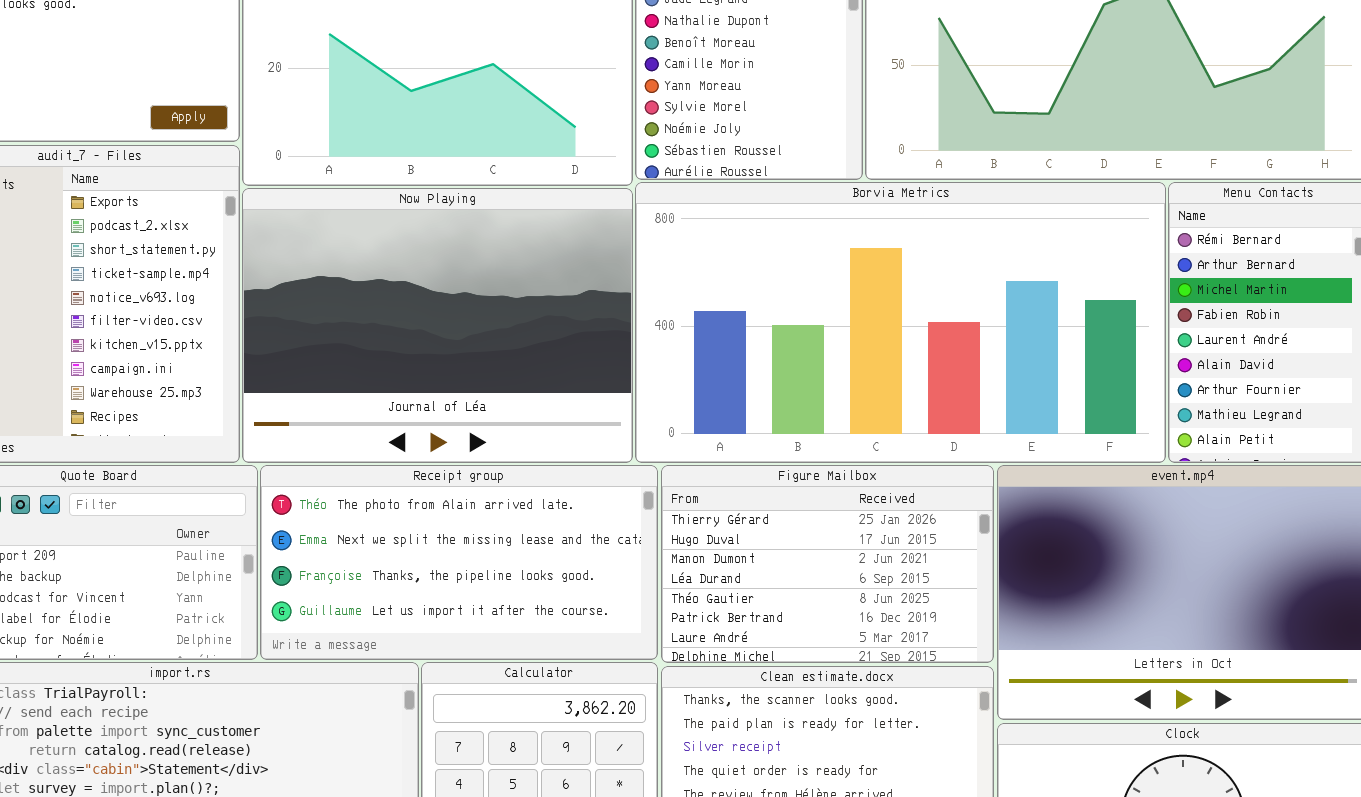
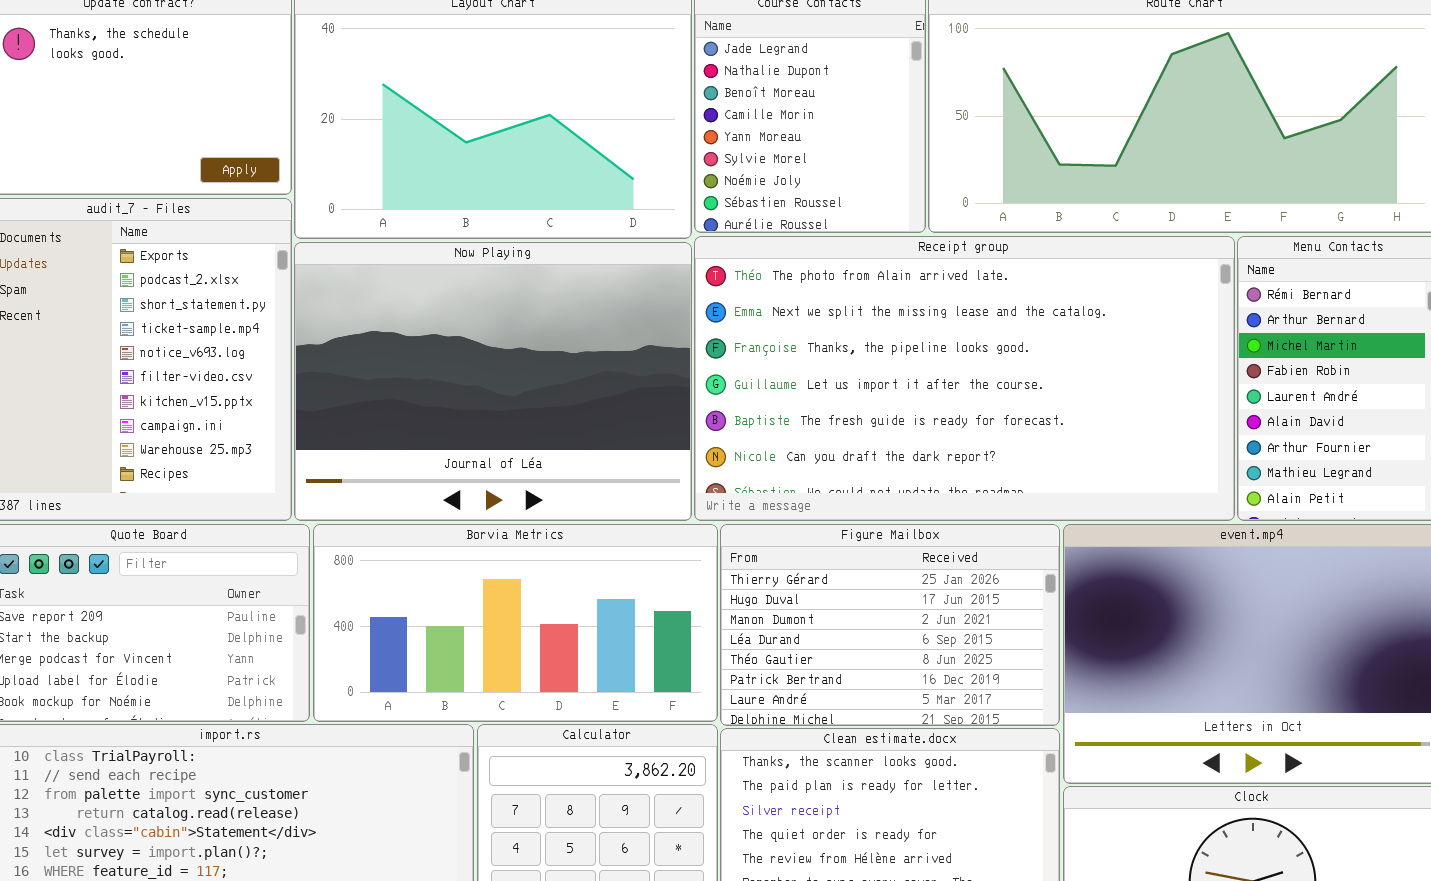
Borvia Metrics: [635,182,1166,463] -> [313,524,718,722], moved, resized
Receipt group: [260,465,658,660] -> [694,236,1235,521], moved, resized

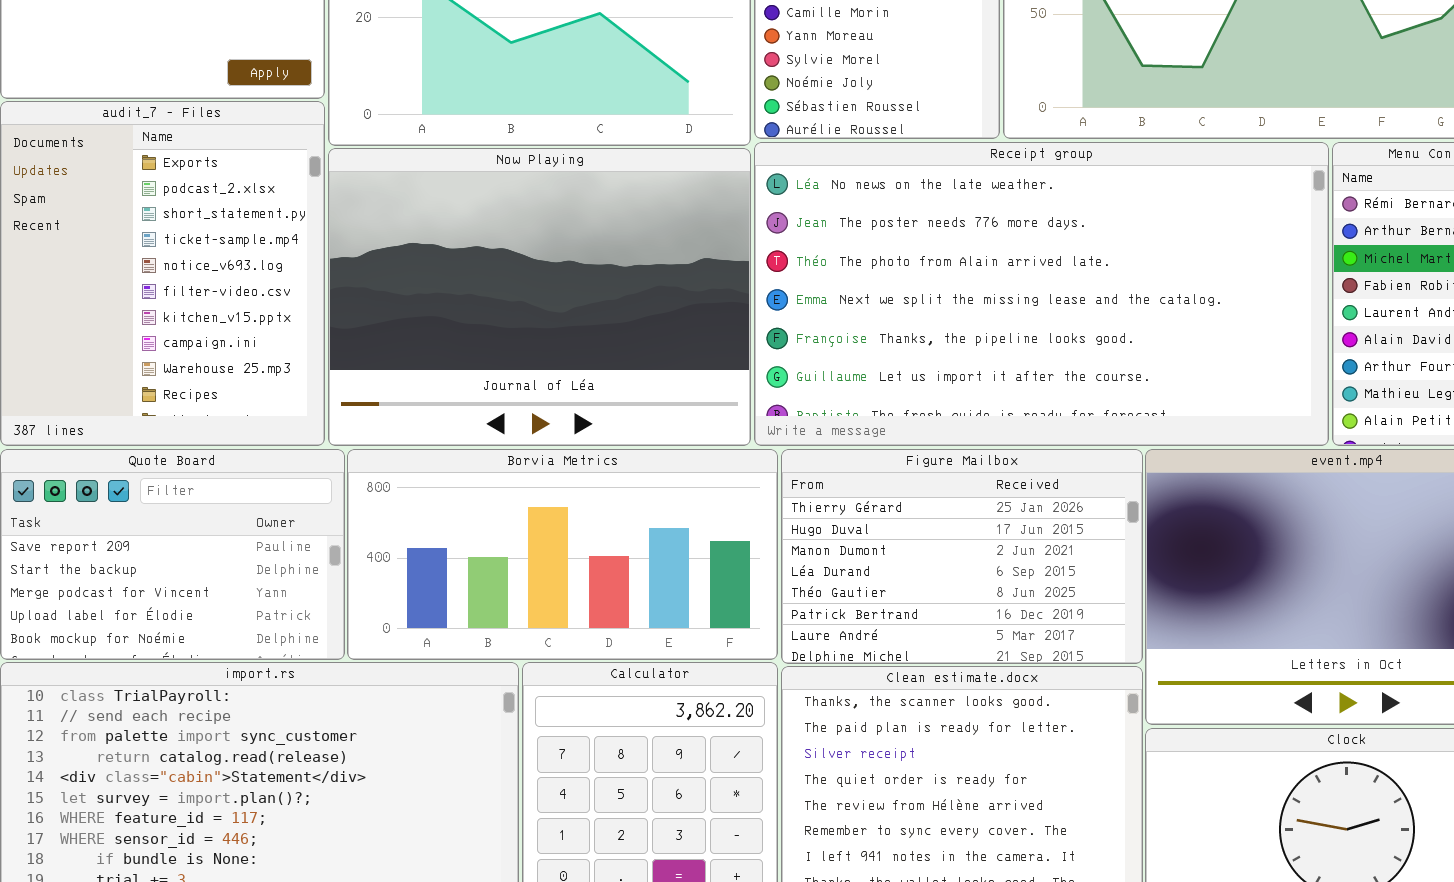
Receipt group: [694,236,1235,521] -> [754,142,1329,446], scrolled up 2 rows

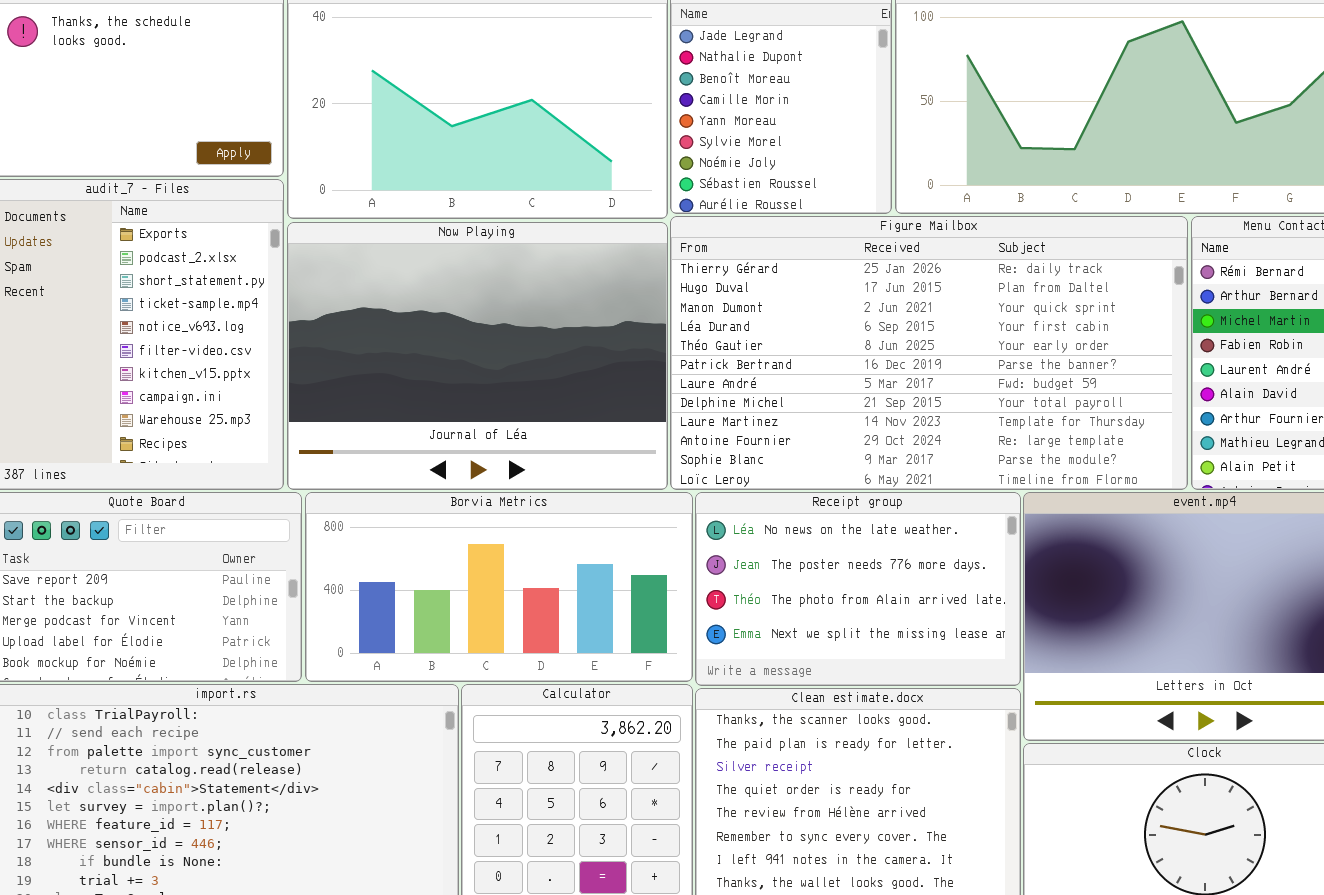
Receipt group: [754,142,1329,446] -> [695,492,1021,686], moved, resized
Figure Mailbox: [781,449,1143,664] -> [670,216,1188,490], moved, resized

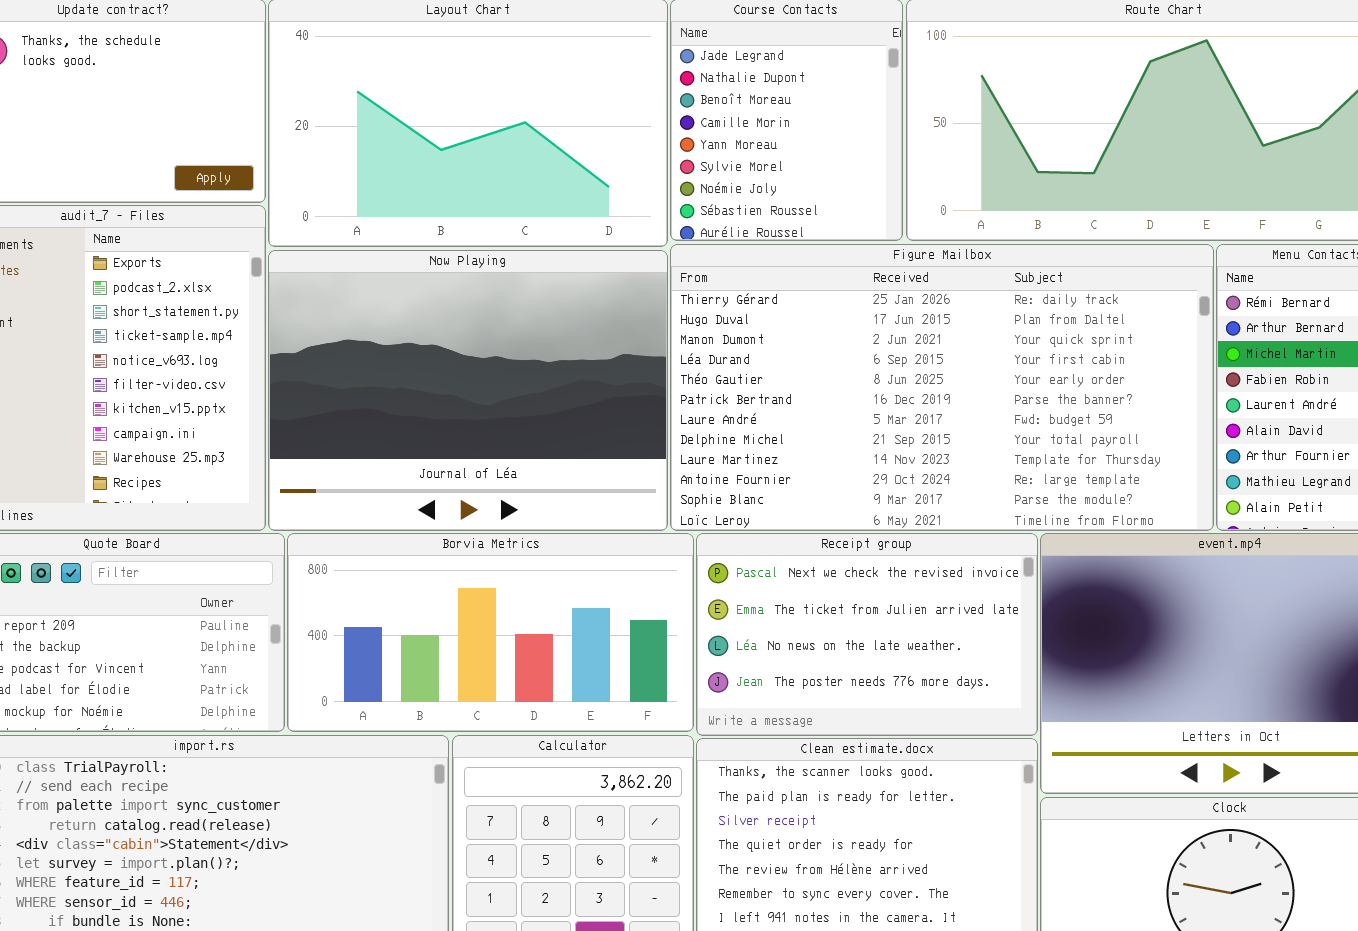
Receipt group: [695,492,1021,686] -> [696,533,1038,736], scrolled up 2 rows

